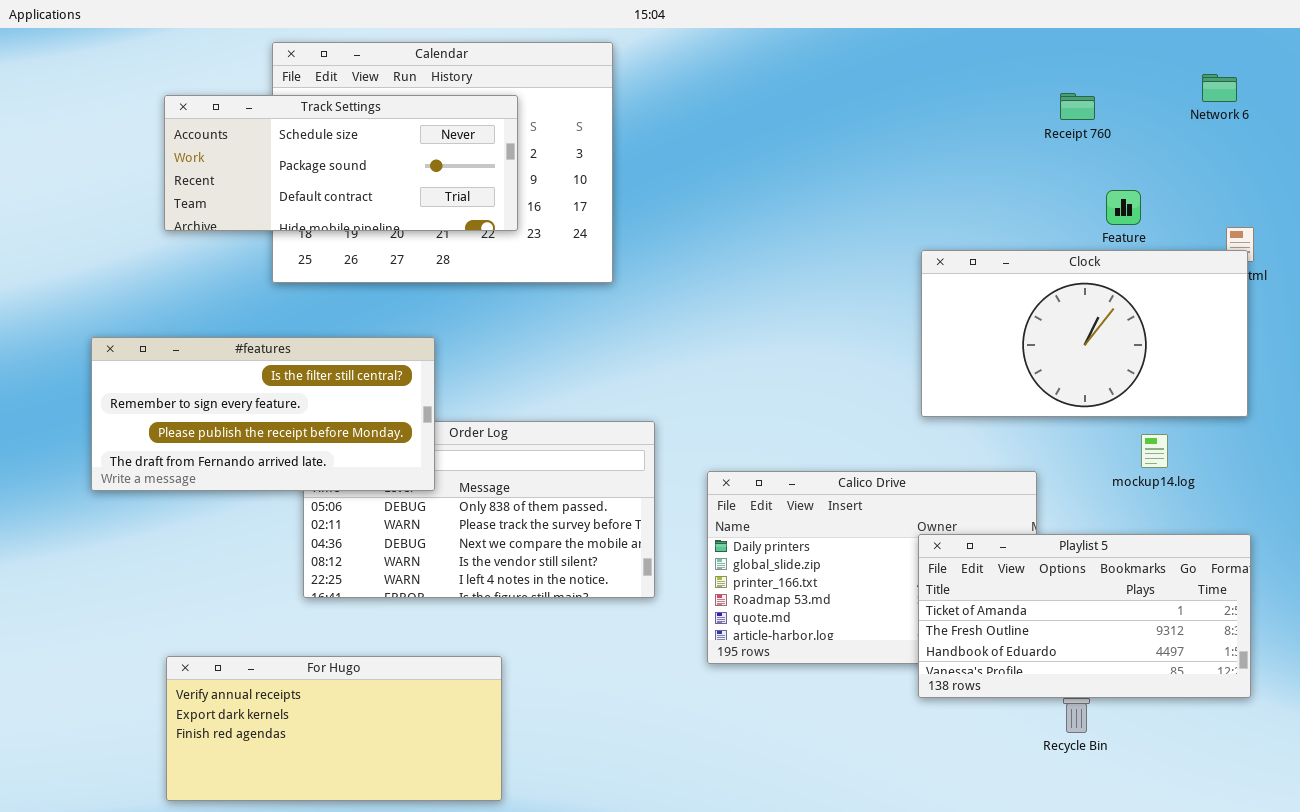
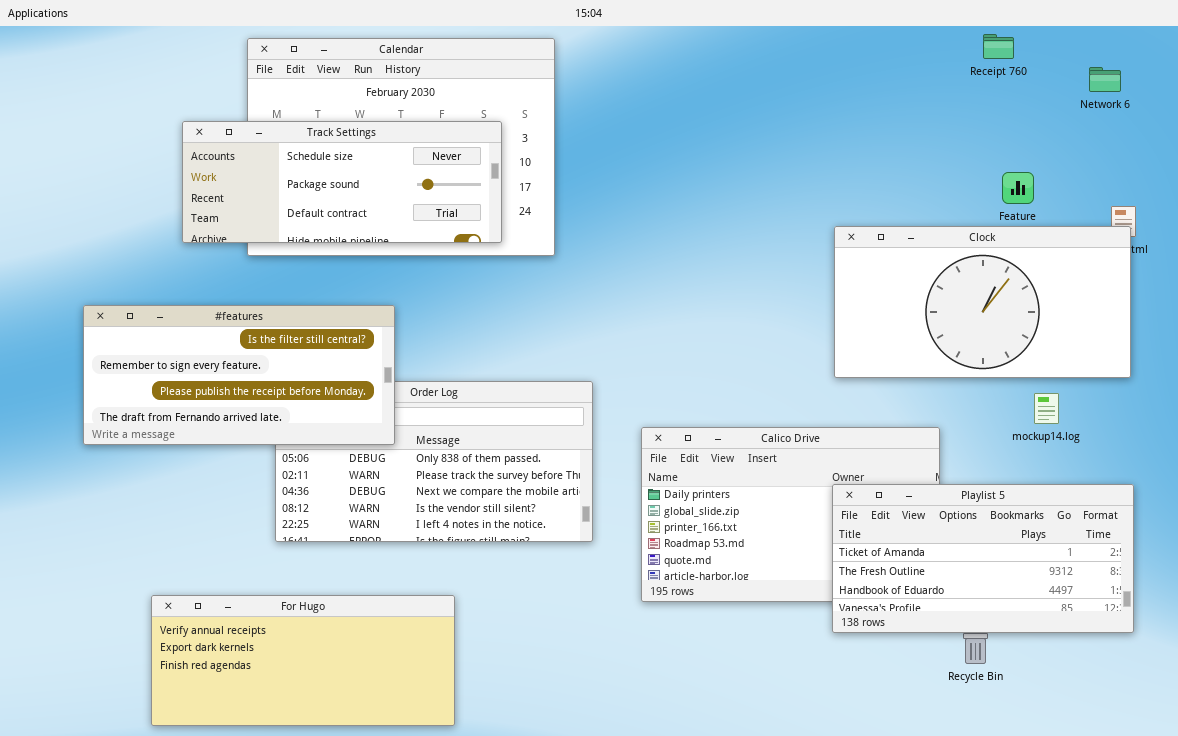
Receipt 760: [1060,93,1095,120] -> [983,34,1014,59], moved
Track Settings: [164,95,518,231] -> [182,121,502,243], moved

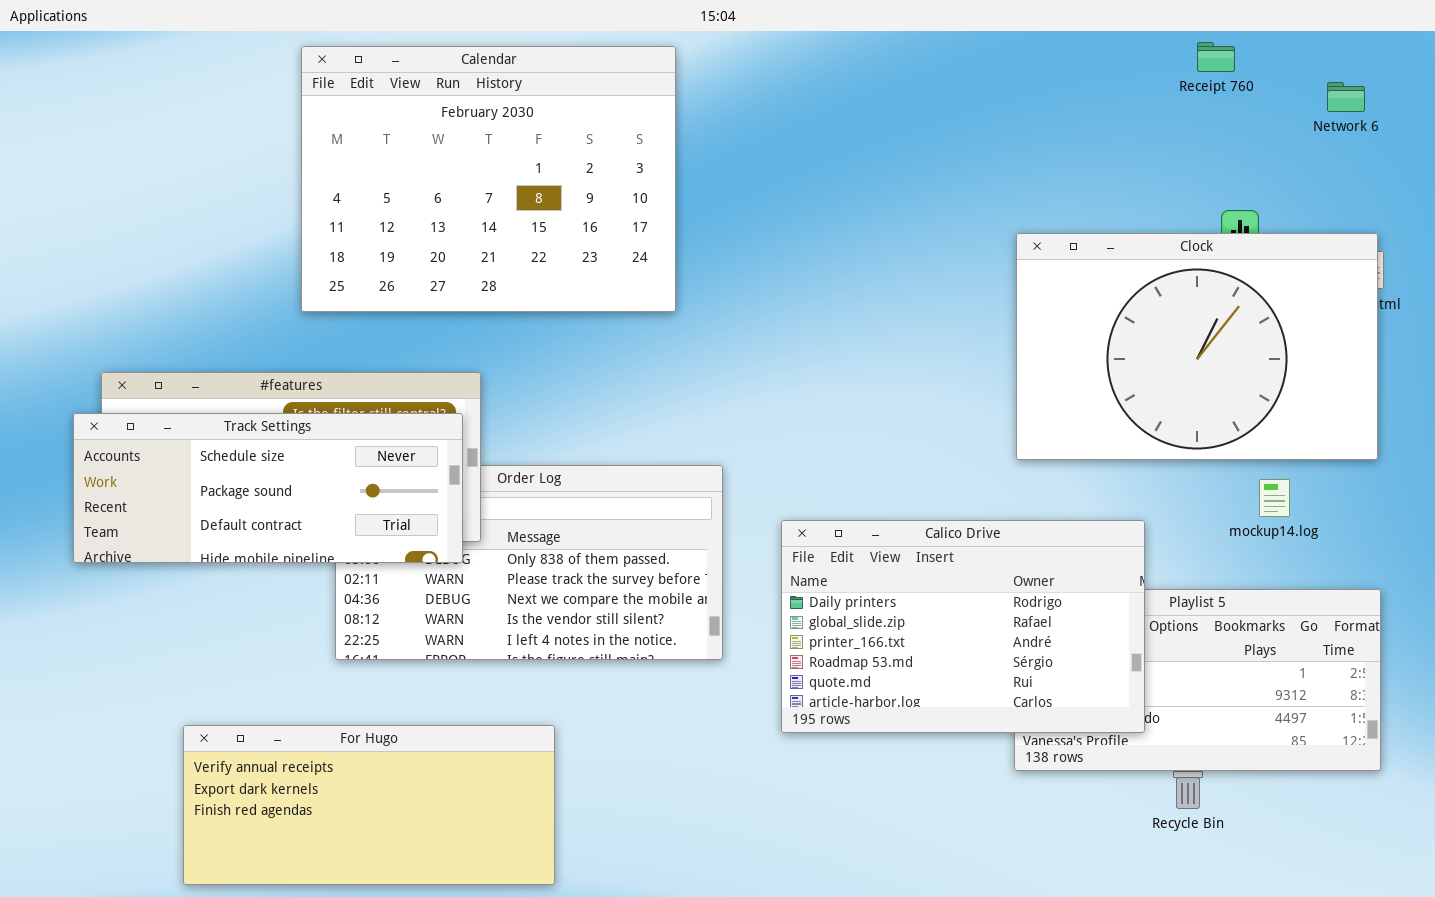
Track Settings: [182,121,502,243] -> [73,413,463,563], moved
Clock: [834,226,1131,378] -> [1016,233,1378,460], resized
Calico Drive: [641,427,940,602] -> [781,520,1145,733], raised

